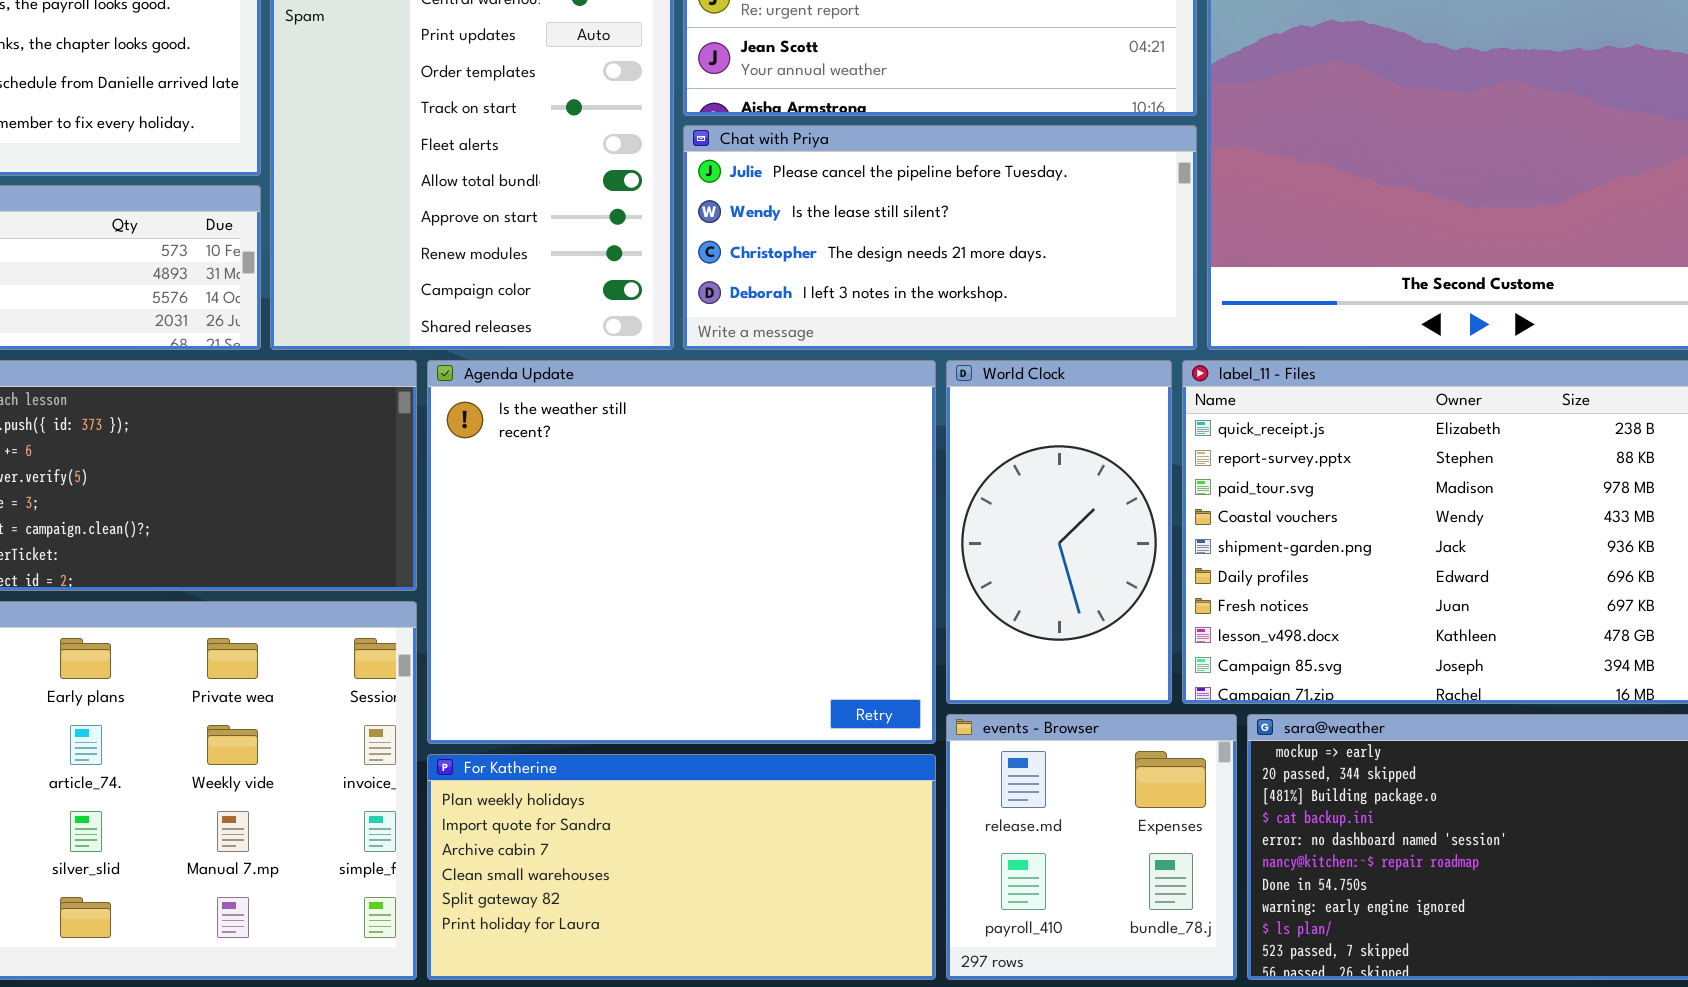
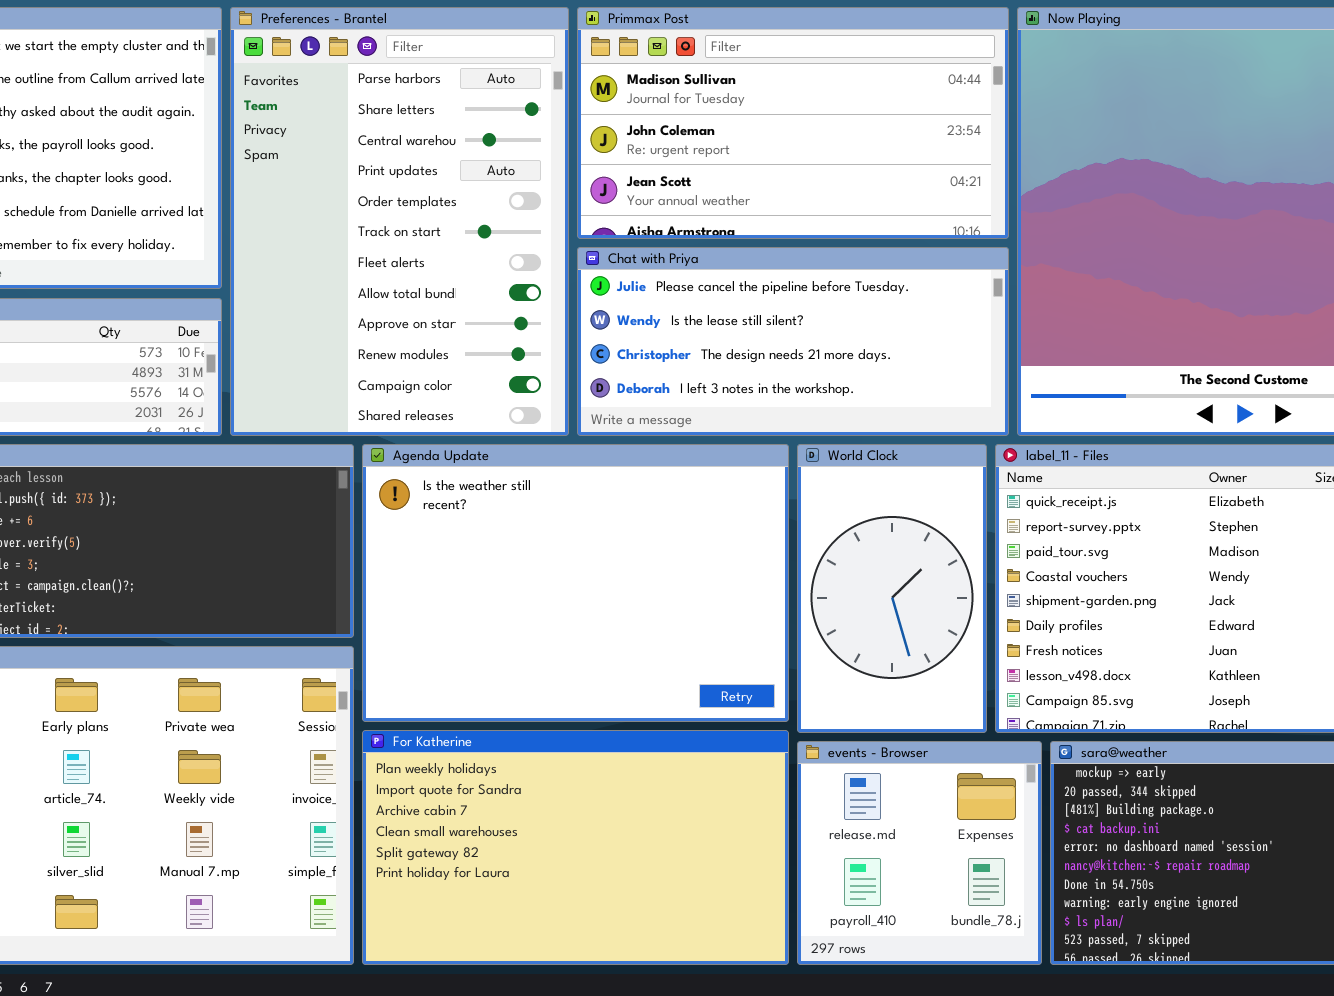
Agenda Update: [427,360,936,744] -> [362,444,789,722], resized
For Katherine: [427,754,936,980] -> [362,730,789,965], resized

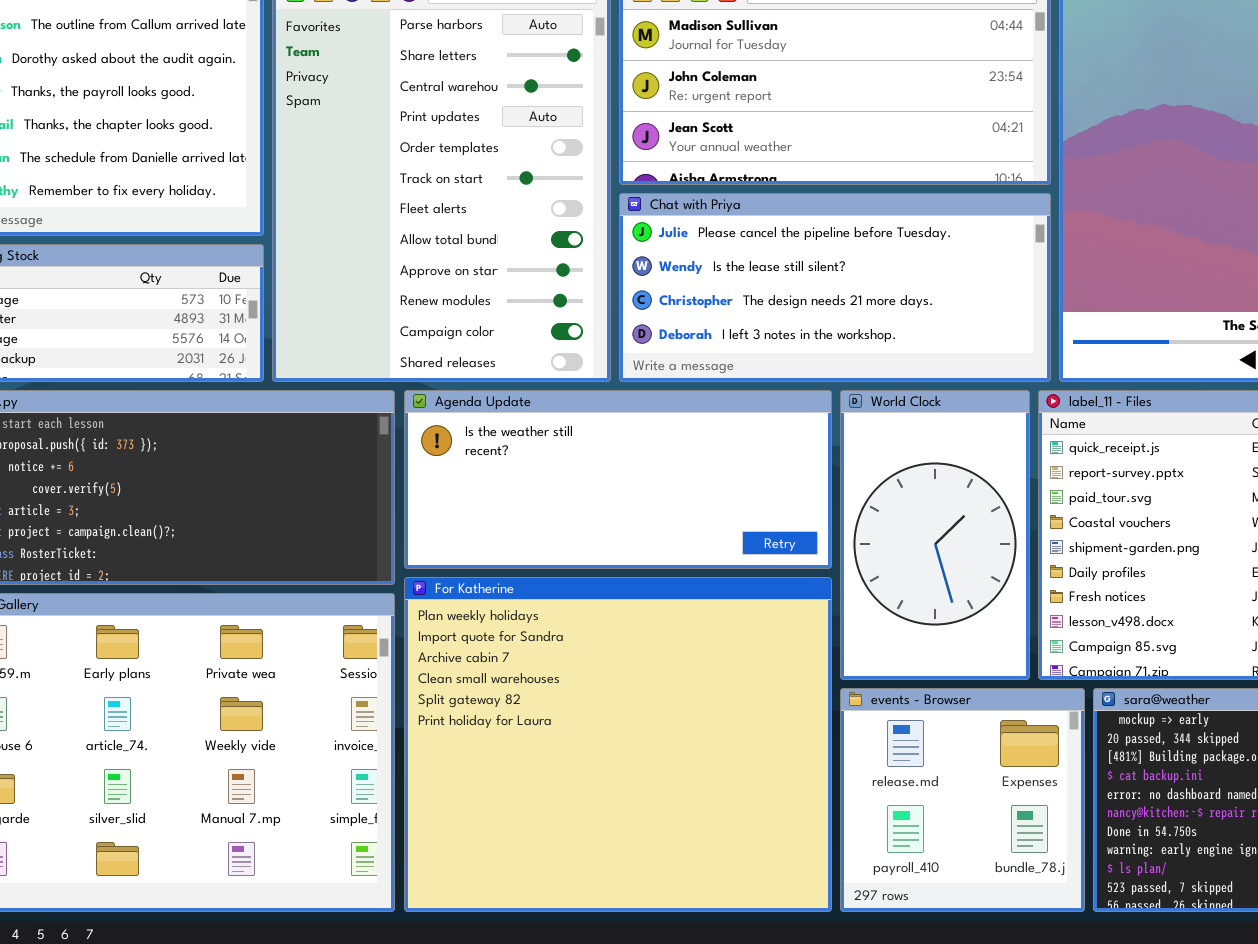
Agenda Update: [362,444,789,722] -> [404,390,832,569], resized
For Katherine: [362,730,789,965] -> [404,577,832,912], resized

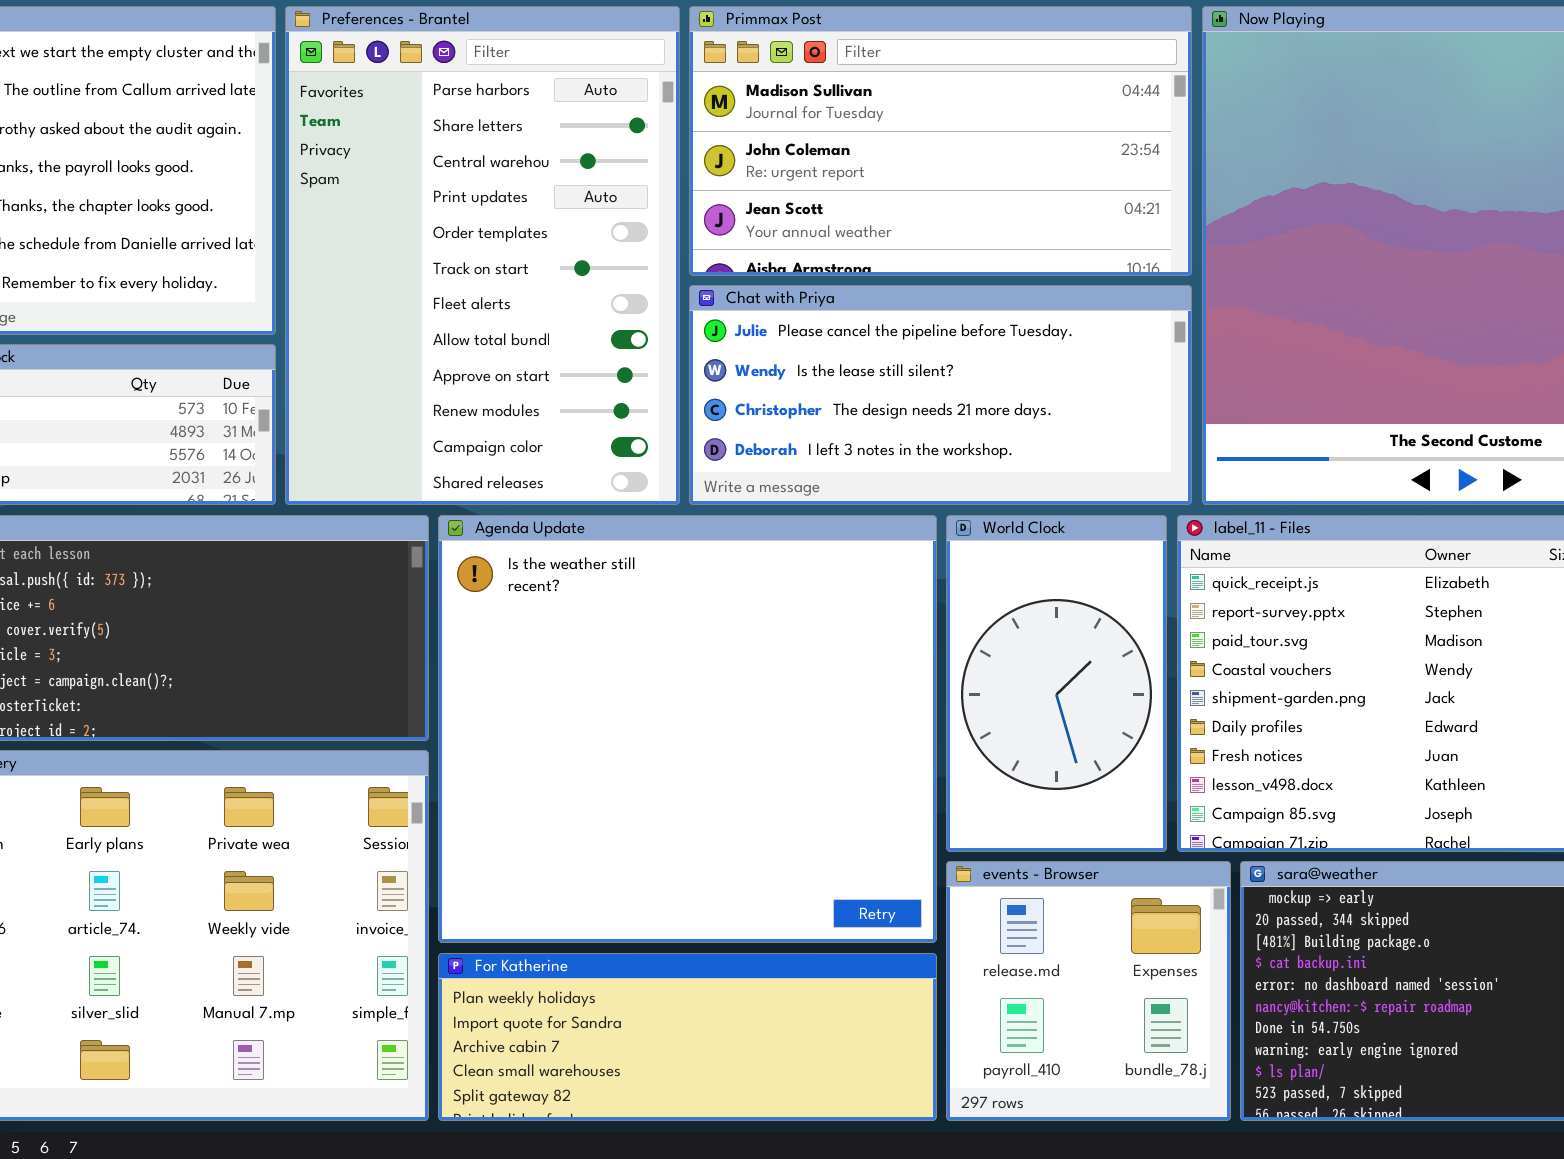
Agenda Update: [404,390,832,569] -> [438,515,937,943], resized
For Katherine: [404,577,832,912] -> [438,953,937,1121], resized

